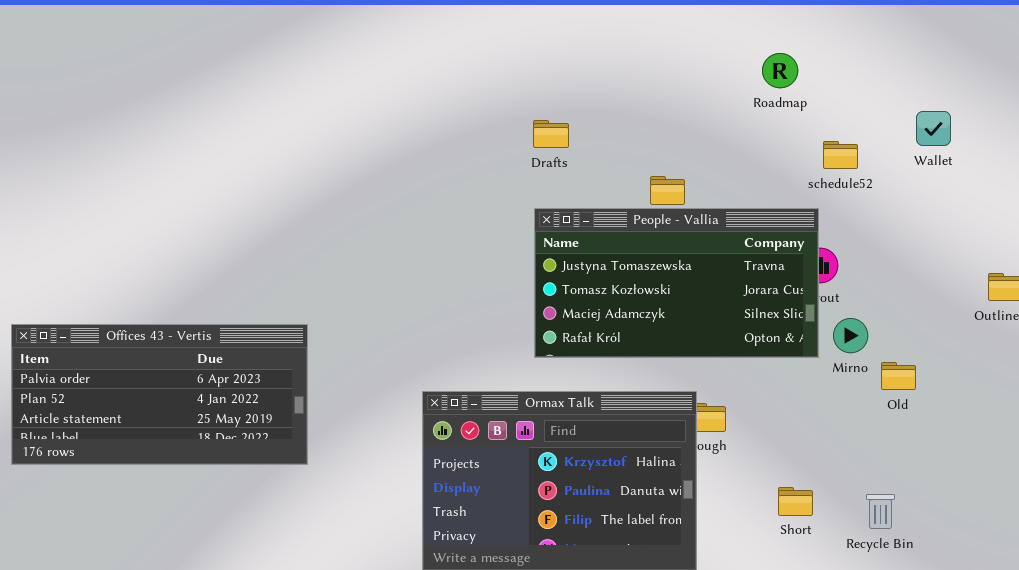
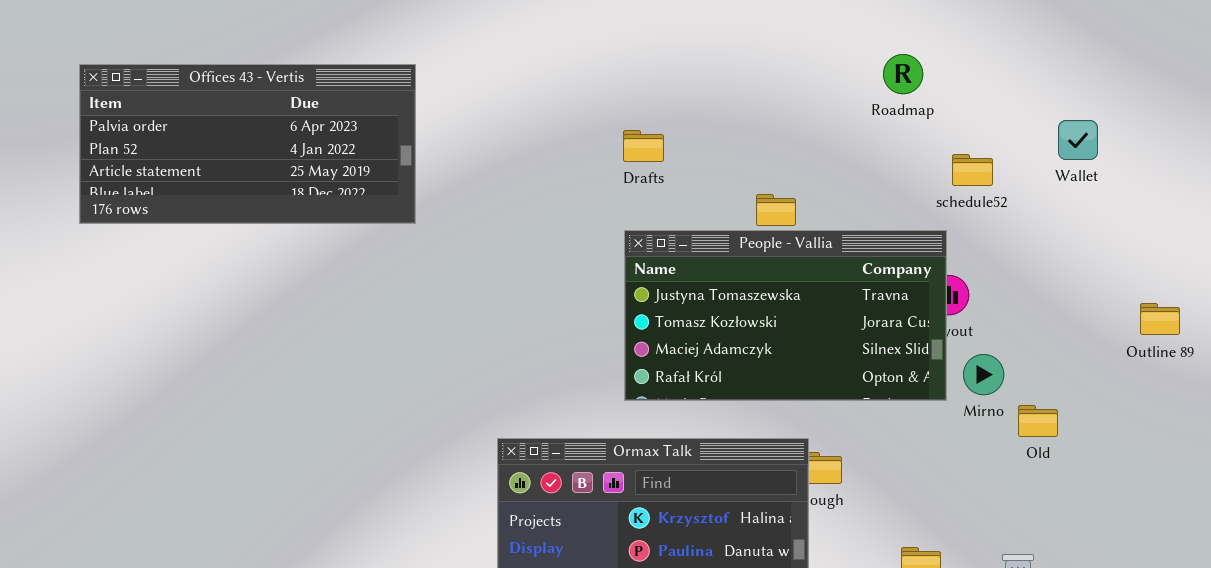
Offices 43 - Vertis: [11,324,308,465] -> [79,64,416,224], moved

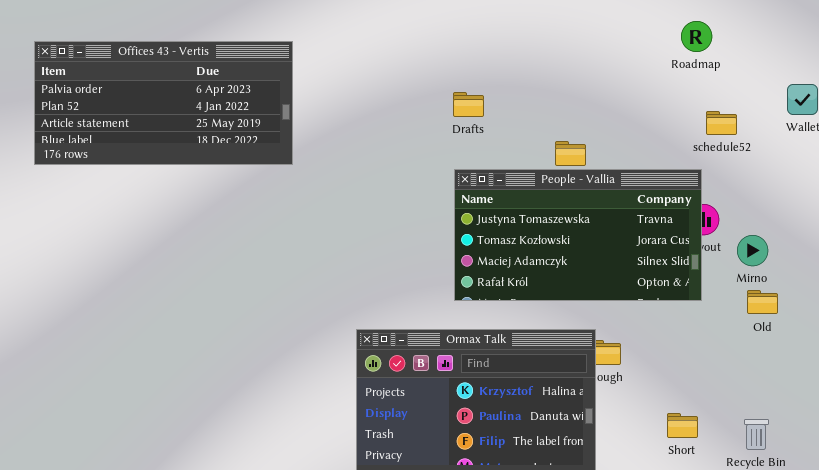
Roadmap: [883,54,923,94] -> [681,21,712,52], moved
Mirno: [963,354,1004,395] -> [737,235,768,266], moved
Old: [1018,405,1058,437] -> [747,290,778,314], moved

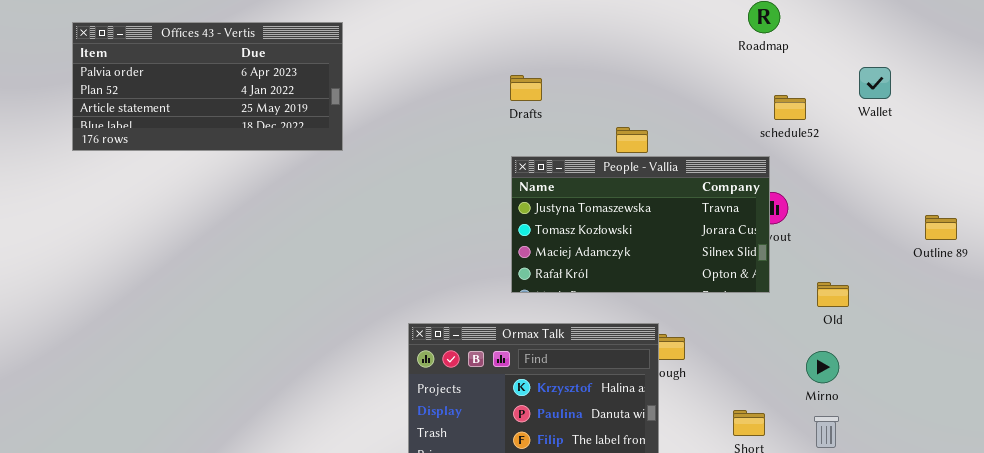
Mirno: [737,235,768,266] -> [806,351,839,383], moved

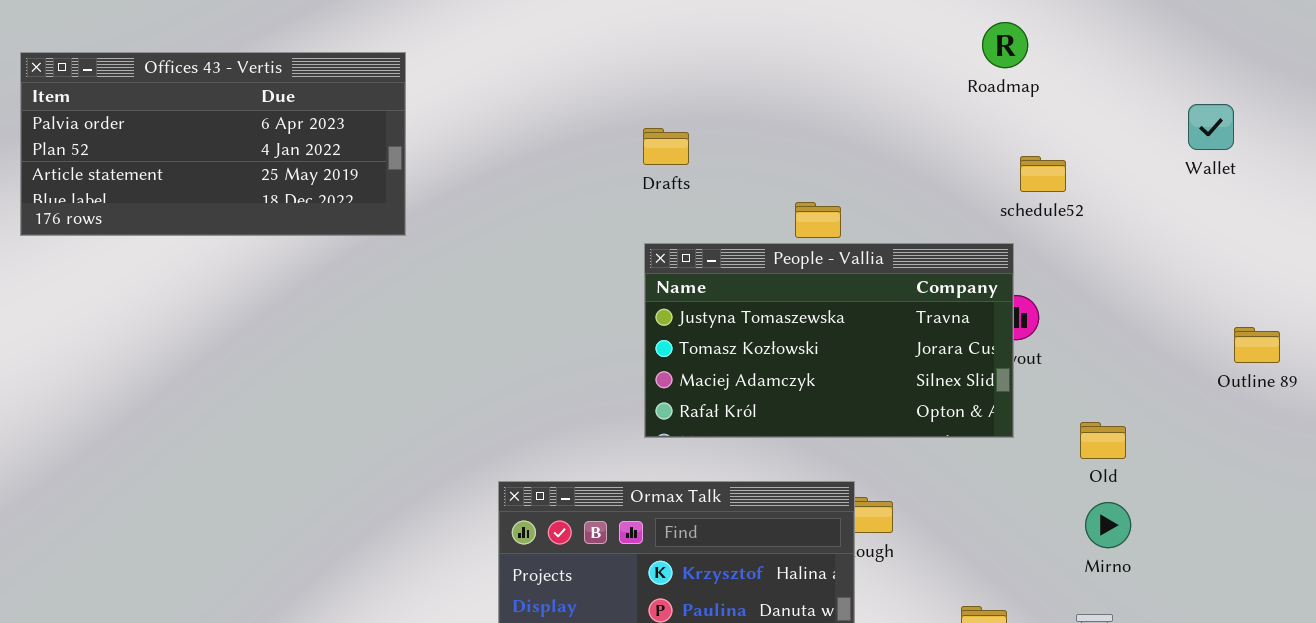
Wallet: [859,67,891,99] -> [1188,104,1234,150], moved
Mirno: [806,351,839,383] -> [1085,502,1131,548], moved

